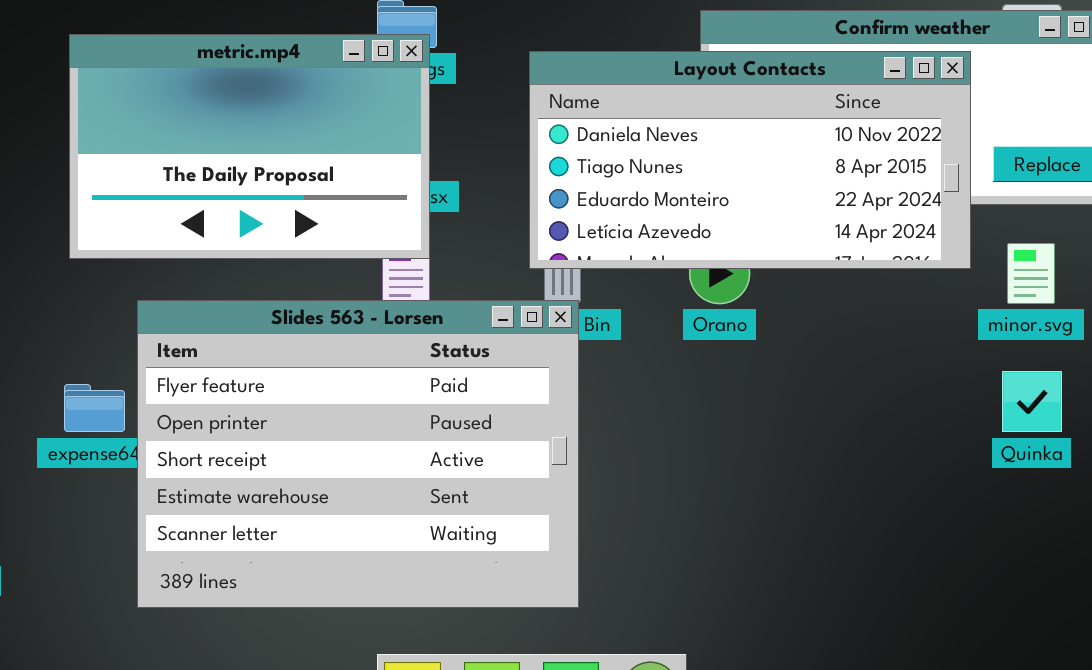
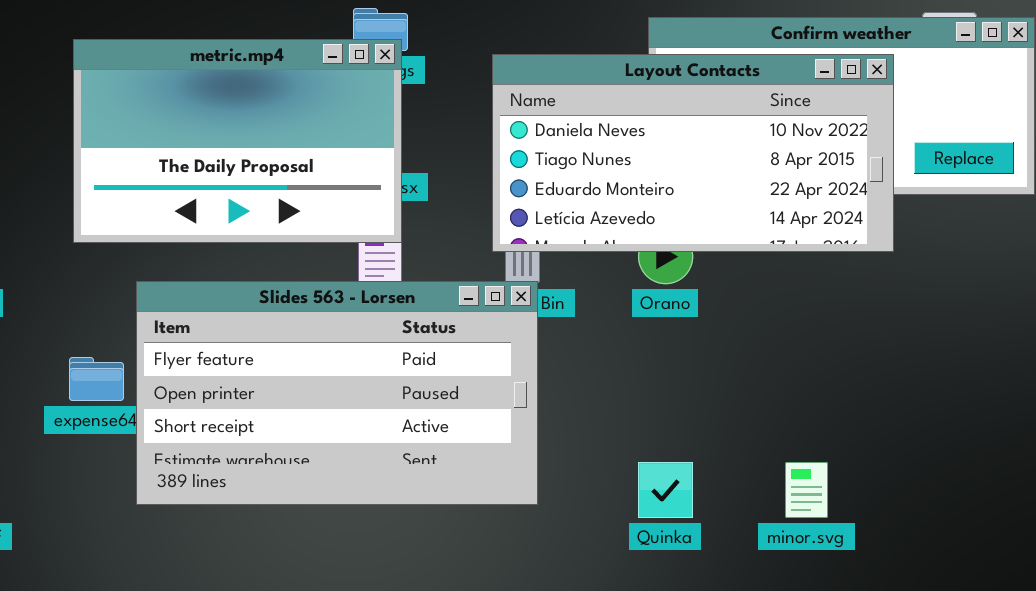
minor.svg: [1007,243,1055,304] -> [785,462,828,518], moved
Slides 563 - Lorsen: [137,300,579,608] -> [136,281,538,505], resized
Quinka: [1002,371,1062,432] -> [638,462,693,518], moved

